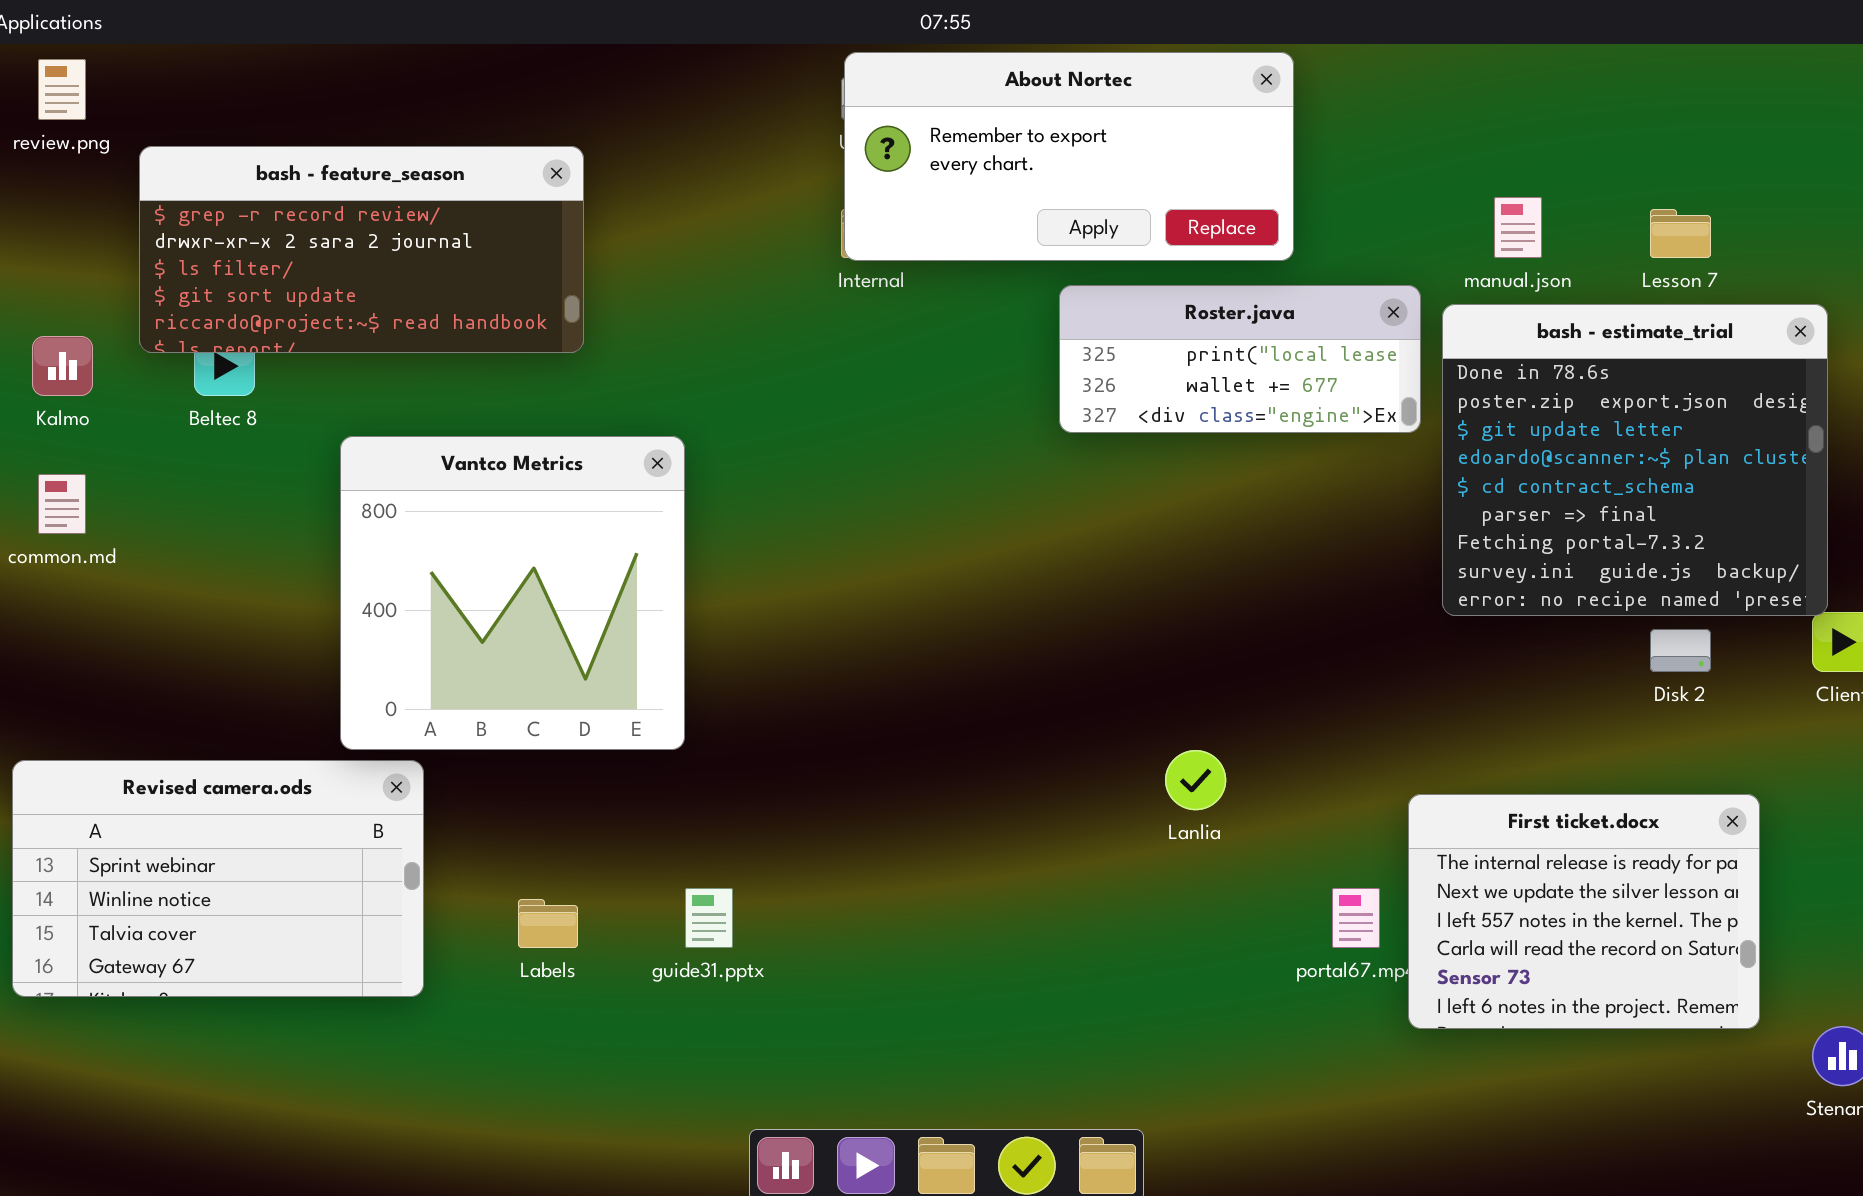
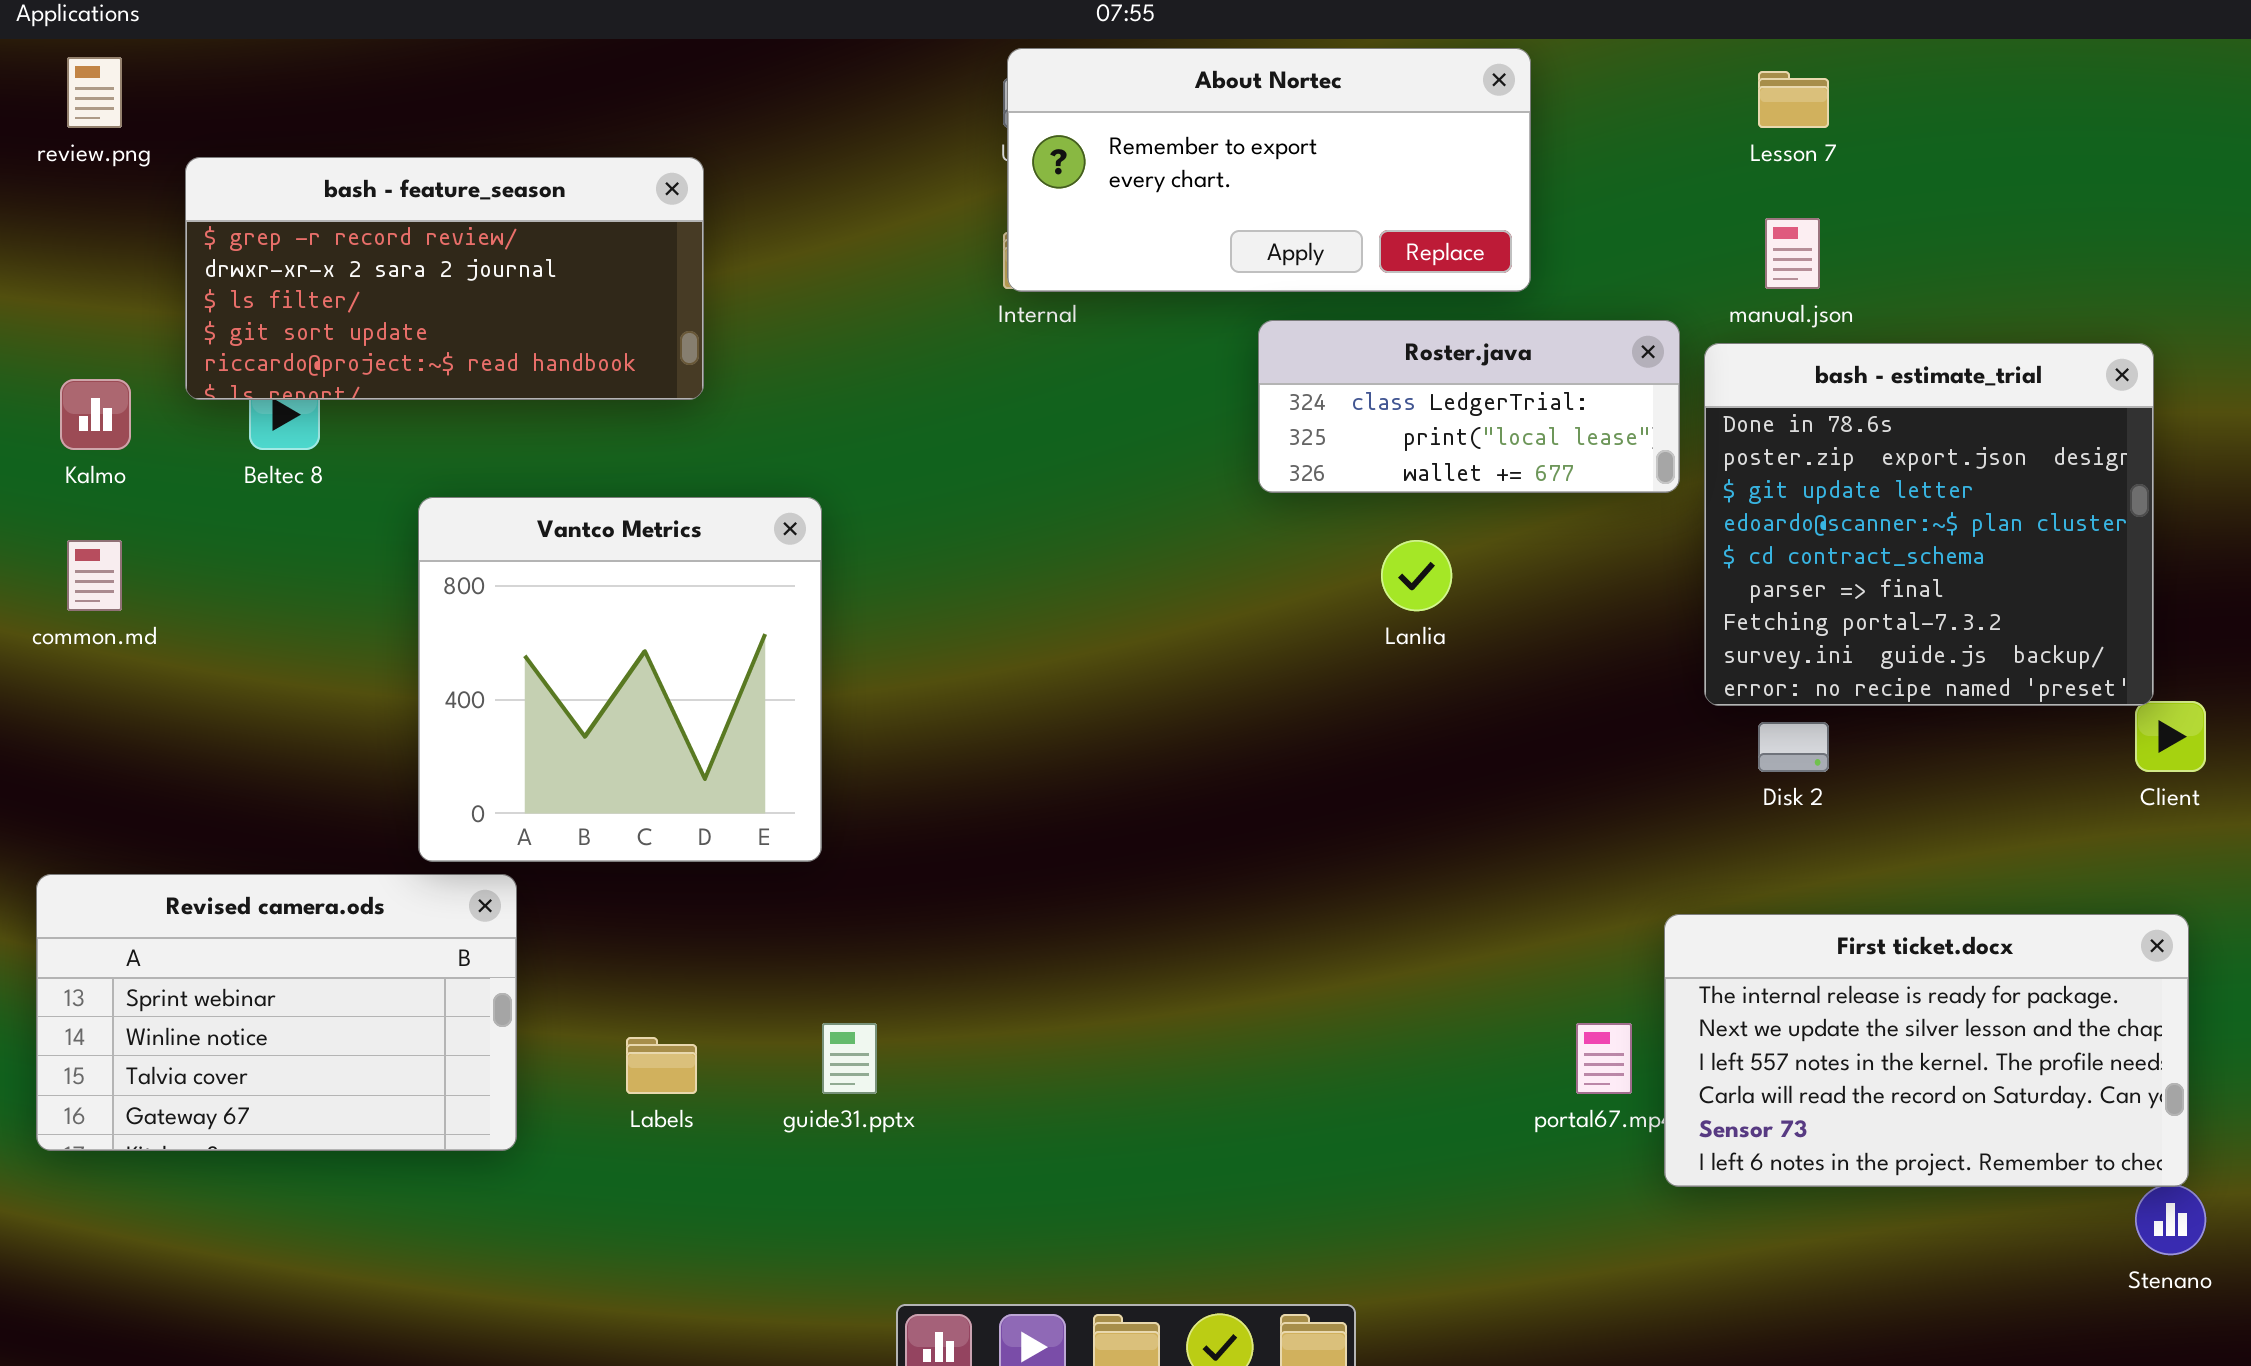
Lesson 7: [1650,209,1711,258] -> [1758,71,1829,128], moved
Roster.java: [1059,285,1421,433] -> [1258,320,1680,493], scrolled up 1 row
Disk 2: [1650,629,1711,672] -> [1758,722,1829,772], moved
Lanlia: [1165,750,1226,810] -> [1381,540,1452,611], moved
First ticket.docx: [1408,794,1760,1029] -> [1664,914,2189,1187], resized

